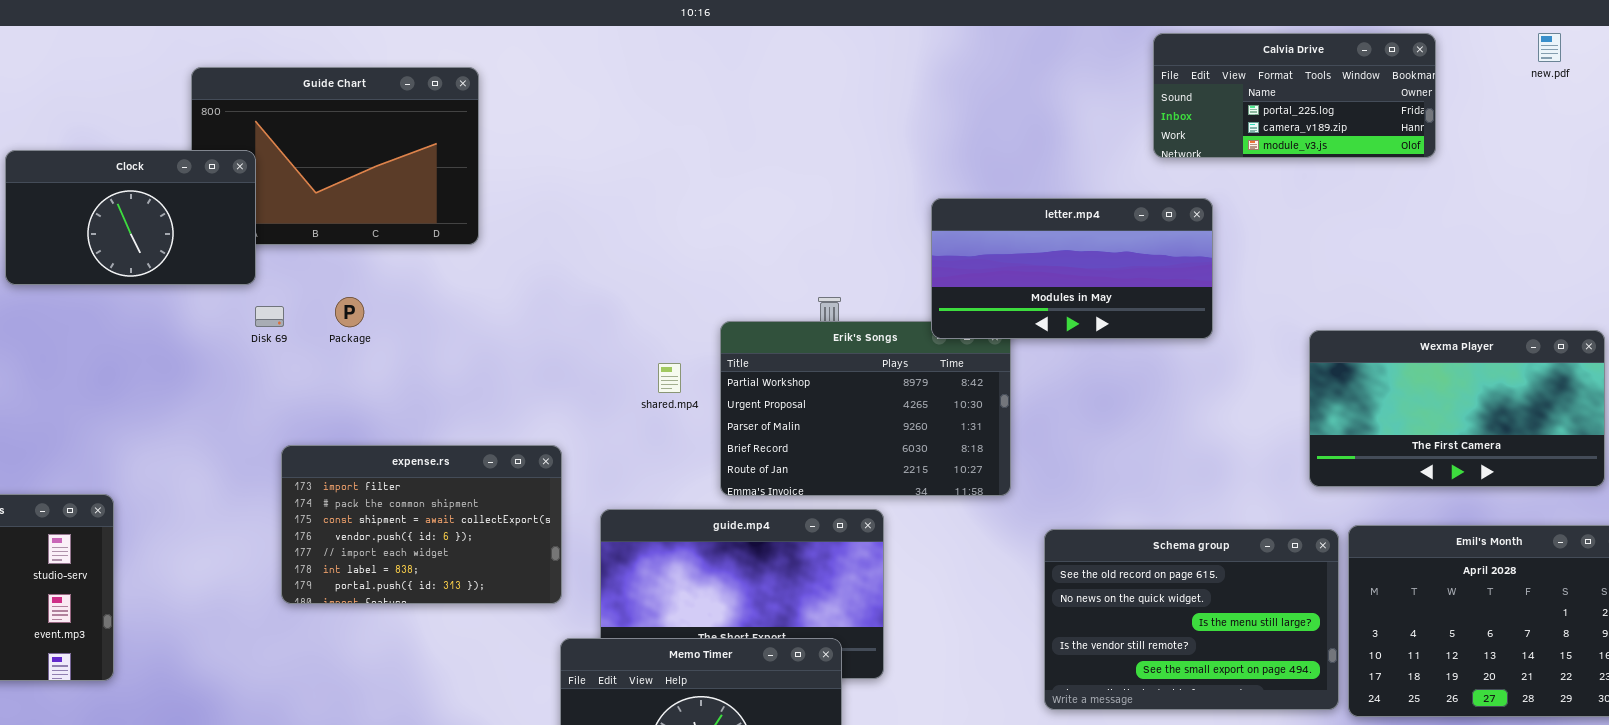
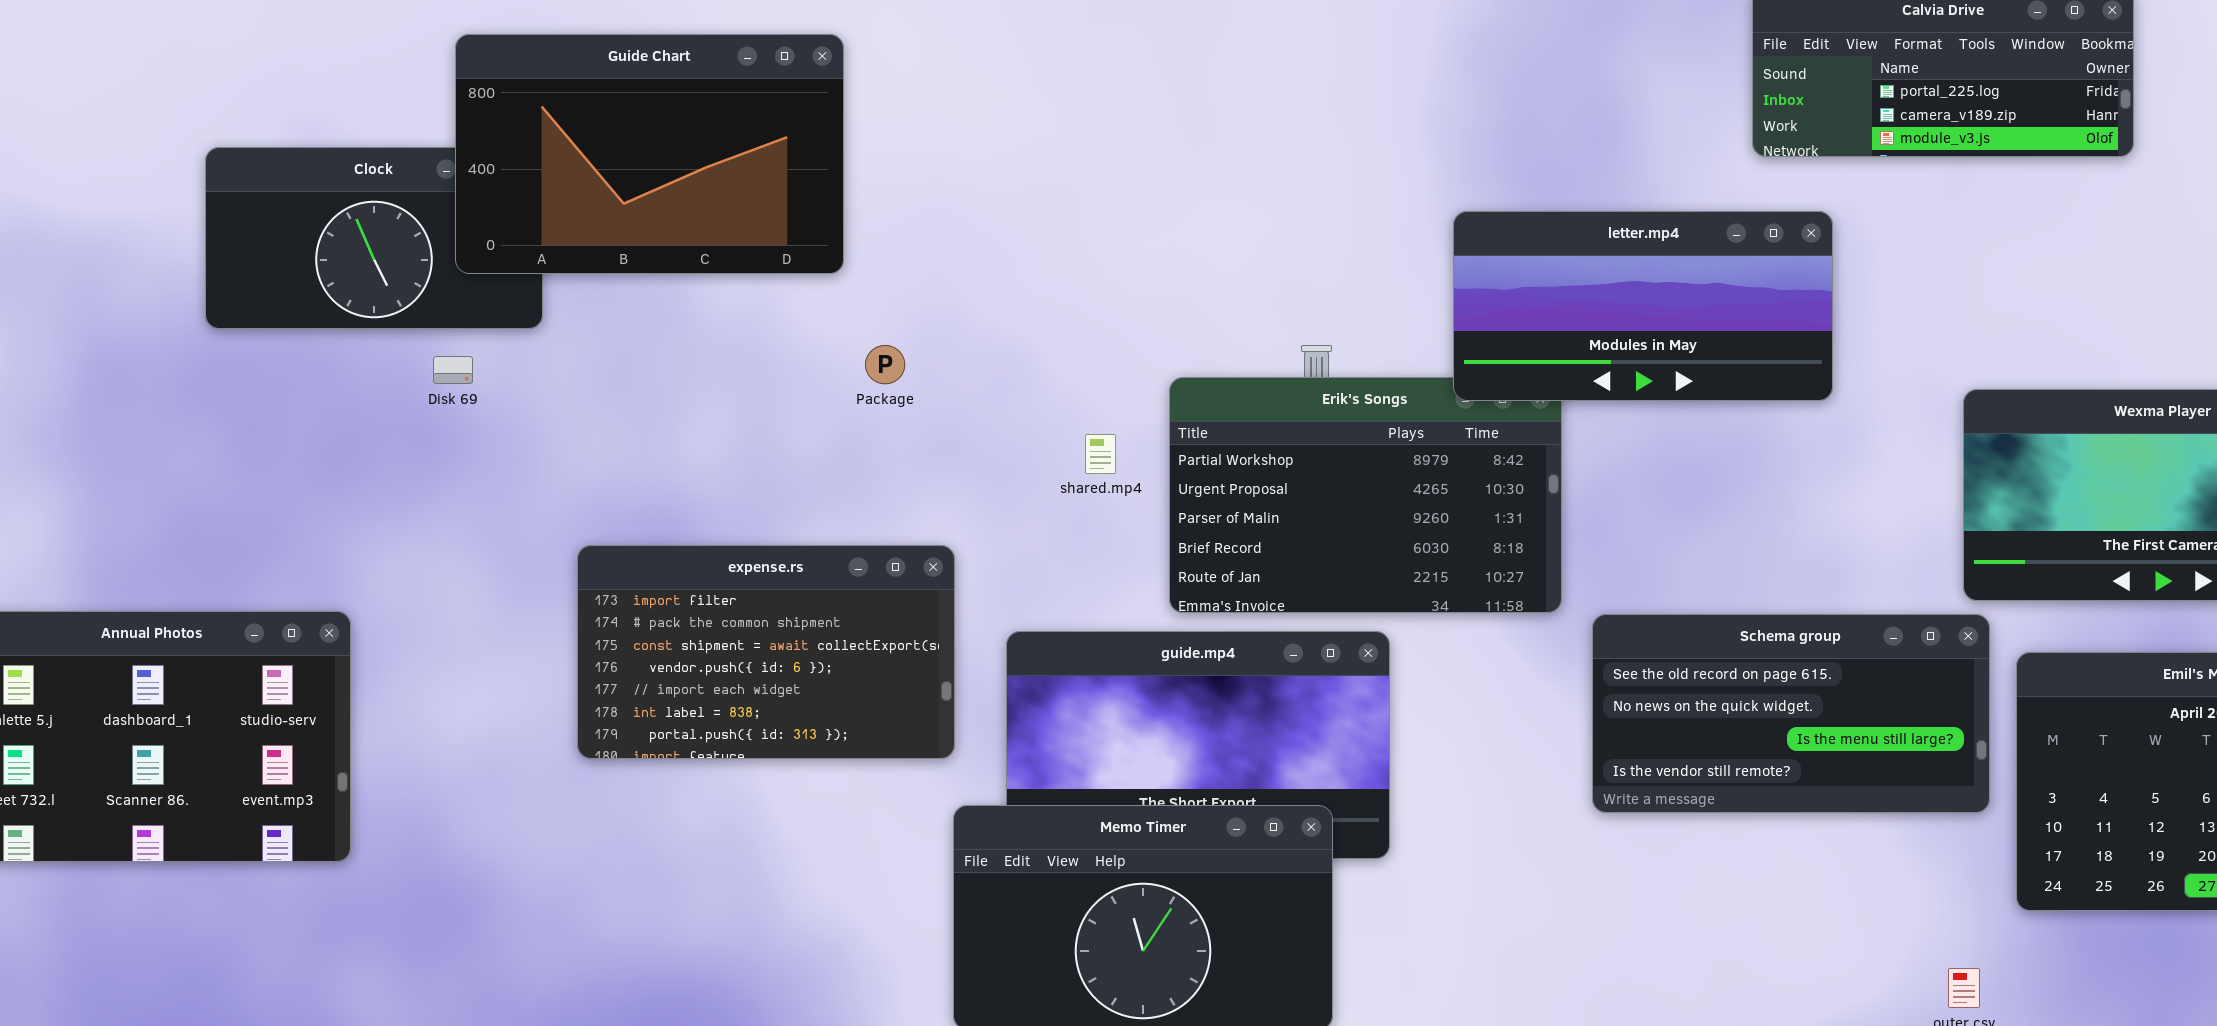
Guide Chart: [191,67,479,245] -> [455,34,844,274], raised
Package: [335,297,364,327] -> [865,345,905,384], moved
Disk 69: [255,306,284,327] -> [433,356,473,384], moved
Schema group: [1044,529,1339,710] -> [1592,614,1990,813], moved, resized

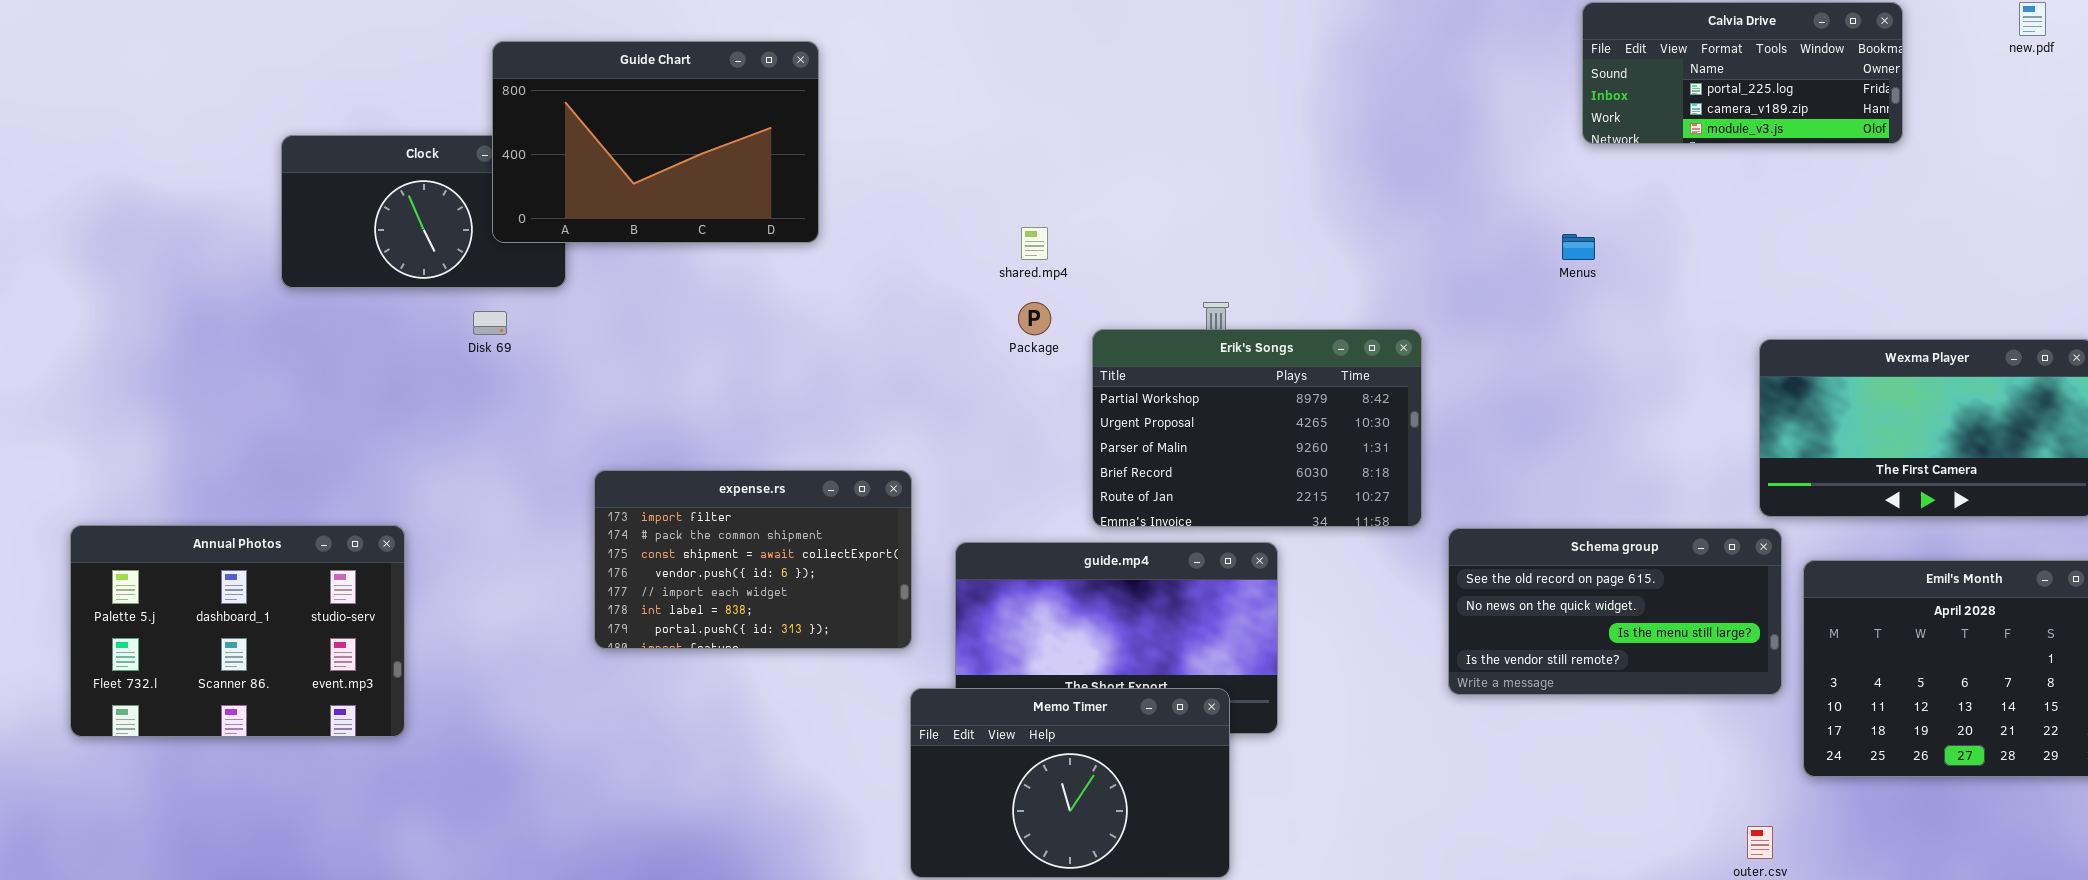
letter.mp4: [1453,211,1833,401] -> none, closed
Package: [865,345,905,384] -> [1018,302,1051,335], moved
shared.mp4: [1085,434,1116,474] -> [1021,227,1048,260], moved

